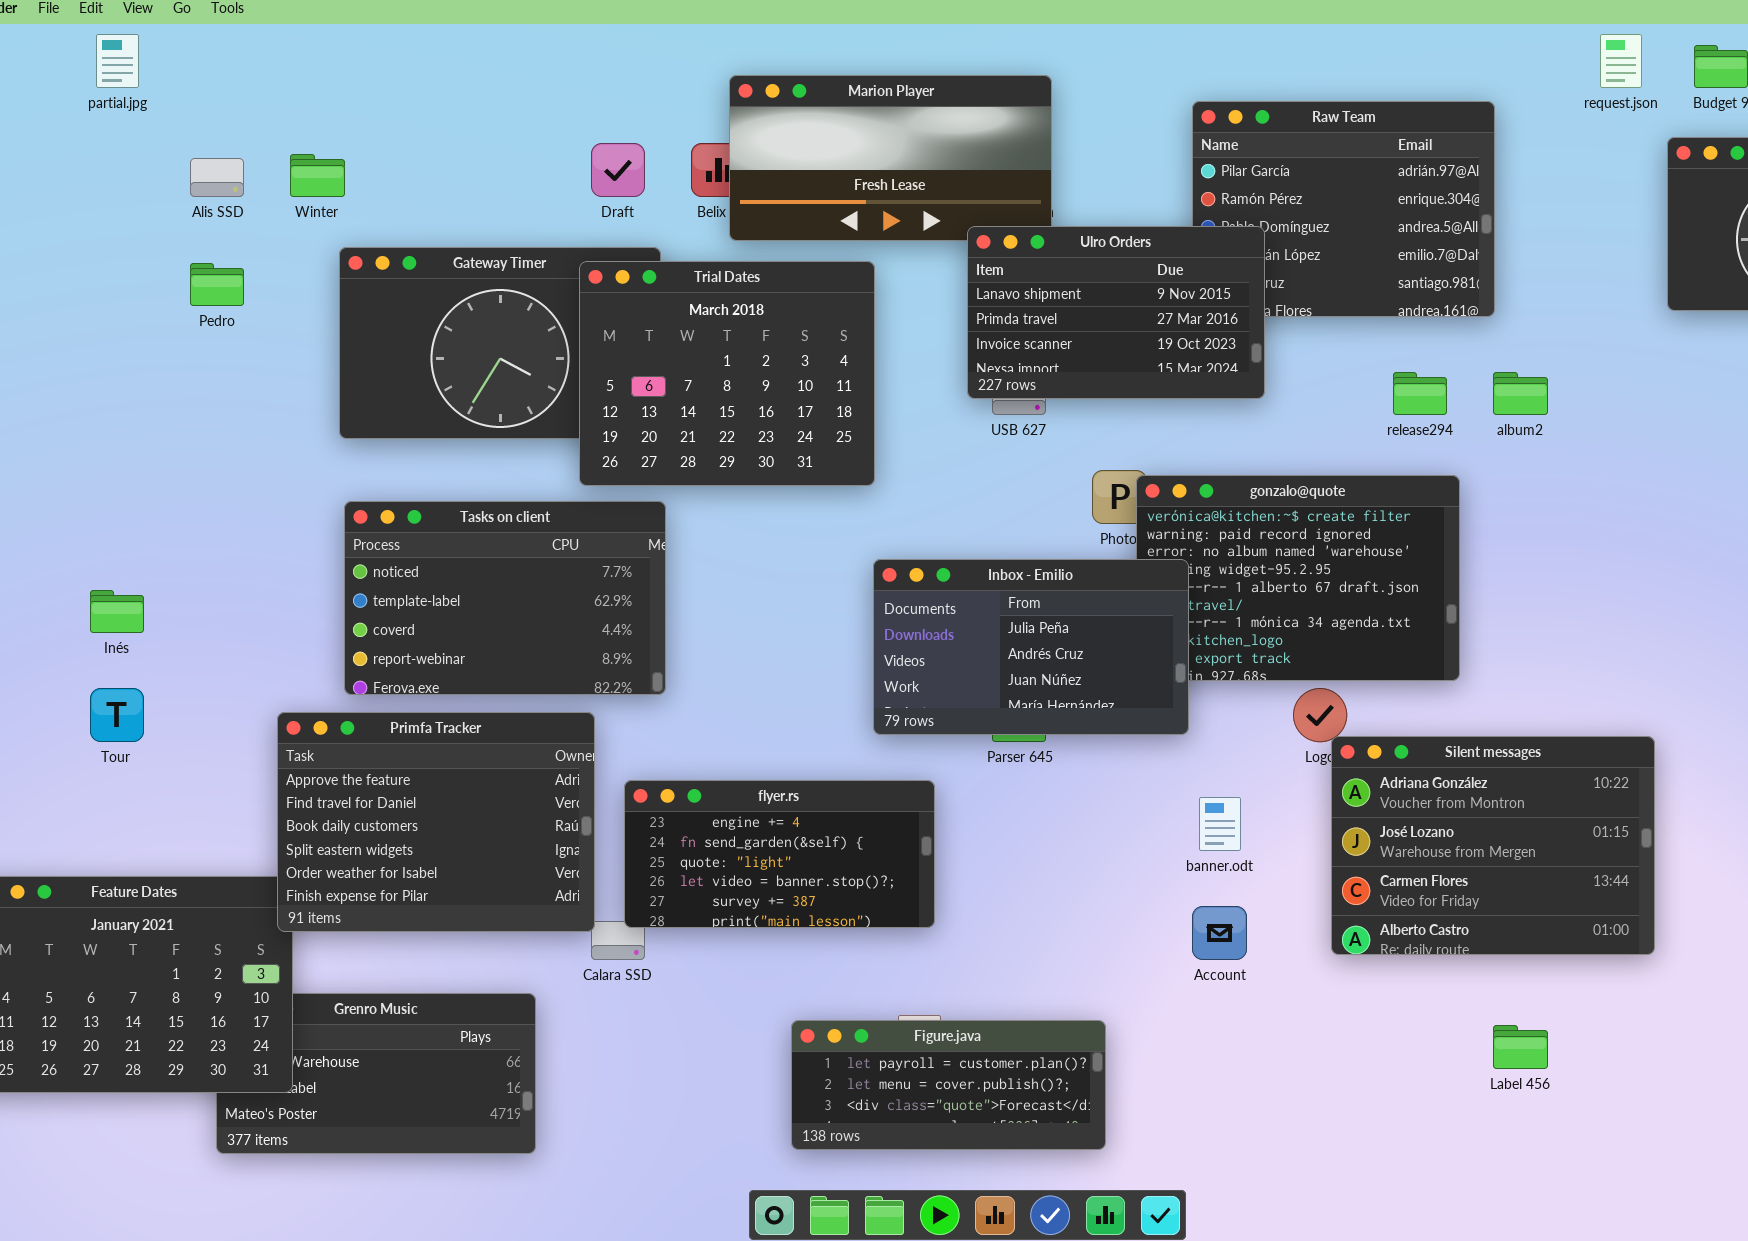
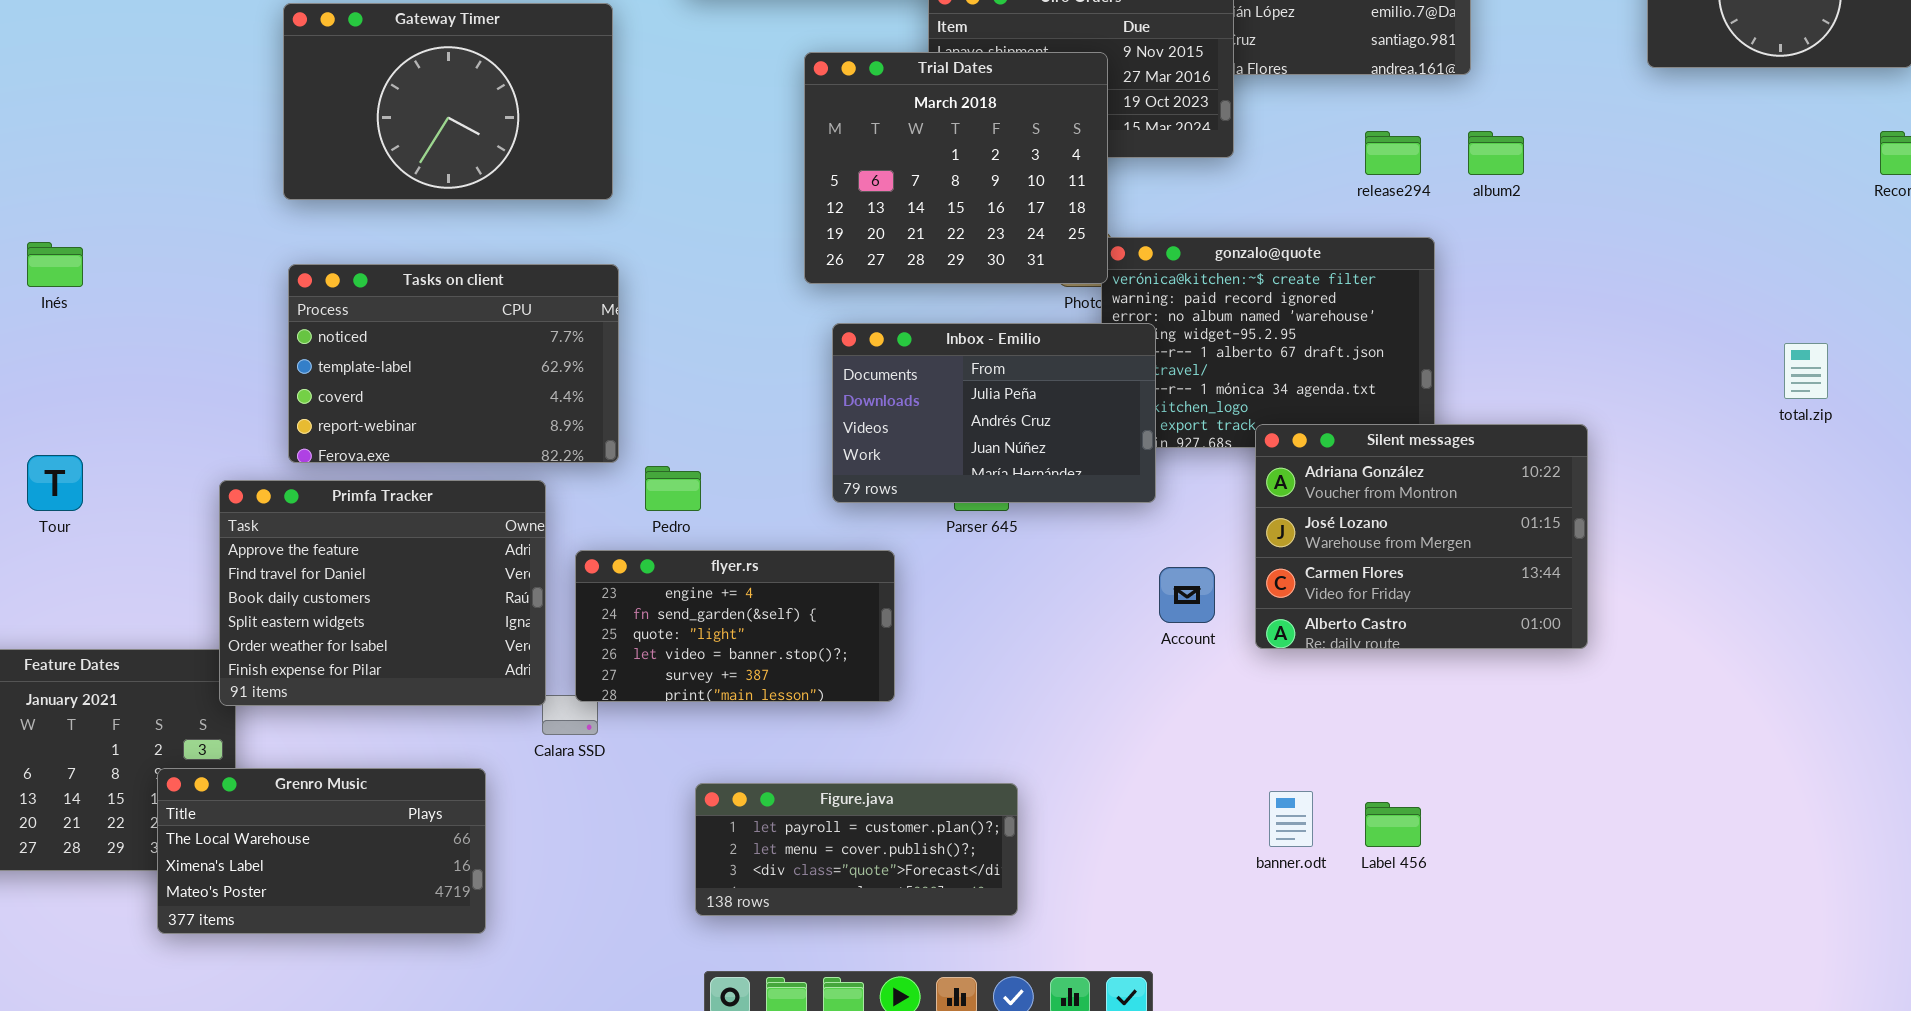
Trial Dates: [579,261,875,486] -> [804,52,1108,284], moved
Pedro: [190,263,244,306] -> [645,466,701,511], moved
Inés: [90,590,144,633] -> [27,242,83,287], moved
Silent messages: [1331,736,1655,955] -> [1255,424,1588,649], moved
banner.odt: [1199,797,1241,851] -> [1269,791,1313,847], moved
Account: [1192,906,1247,960] -> [1159,567,1215,623], moved
Grenro Music: [216,993,536,1154] -> [157,768,486,934], raised
Figure.java: [791,1020,1106,1150] -> [695,783,1018,916], moved
Label 456: [1493,1025,1548,1069] -> [1365,802,1421,847], moved

